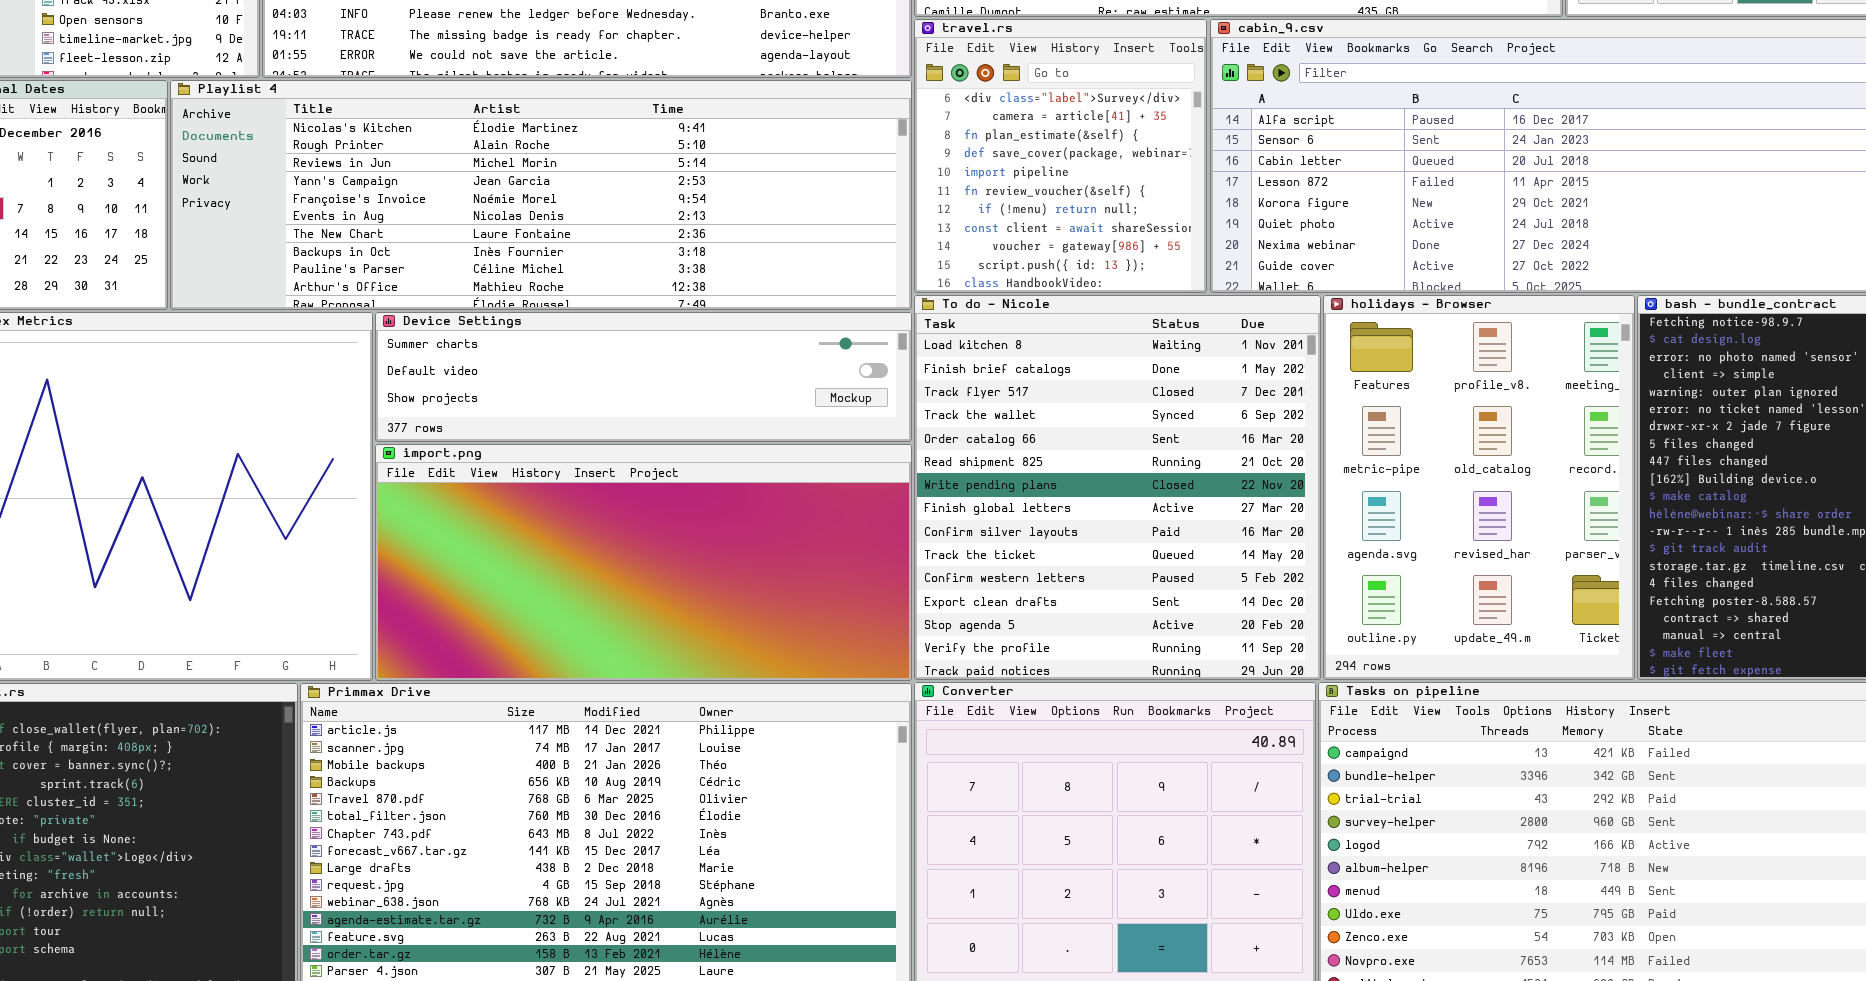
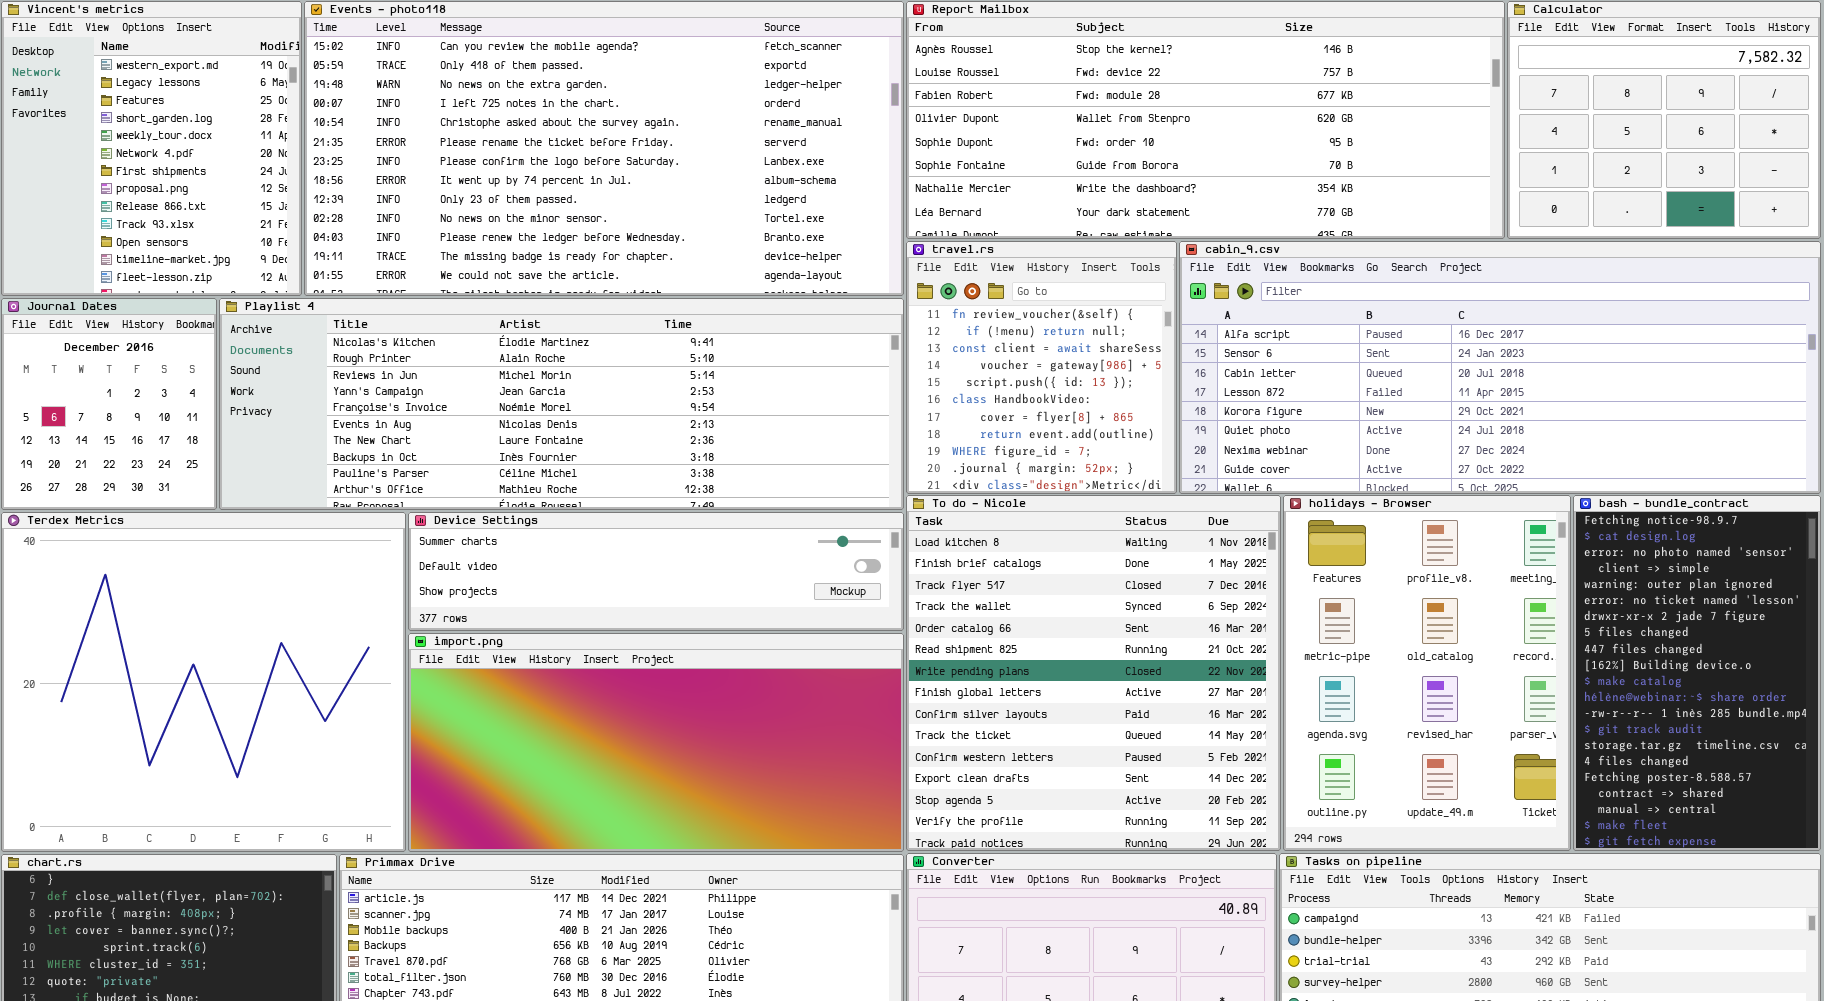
travel.rs: [914,19,1207,293] -> [906,241,1177,494], scrolled down 5 rows

